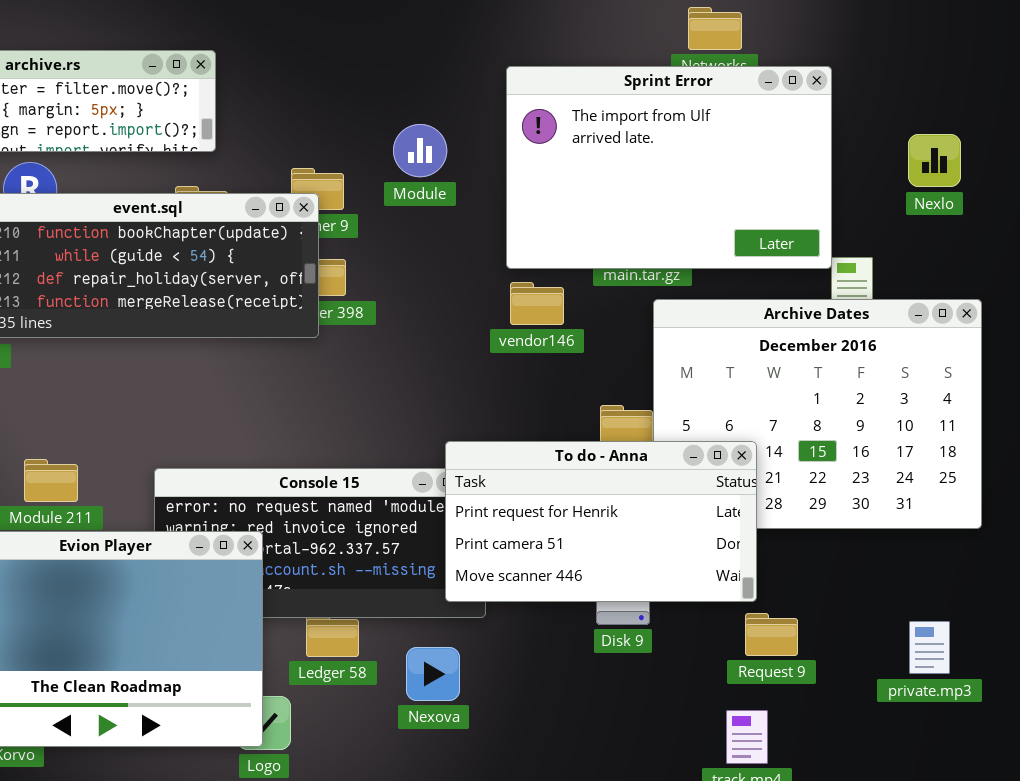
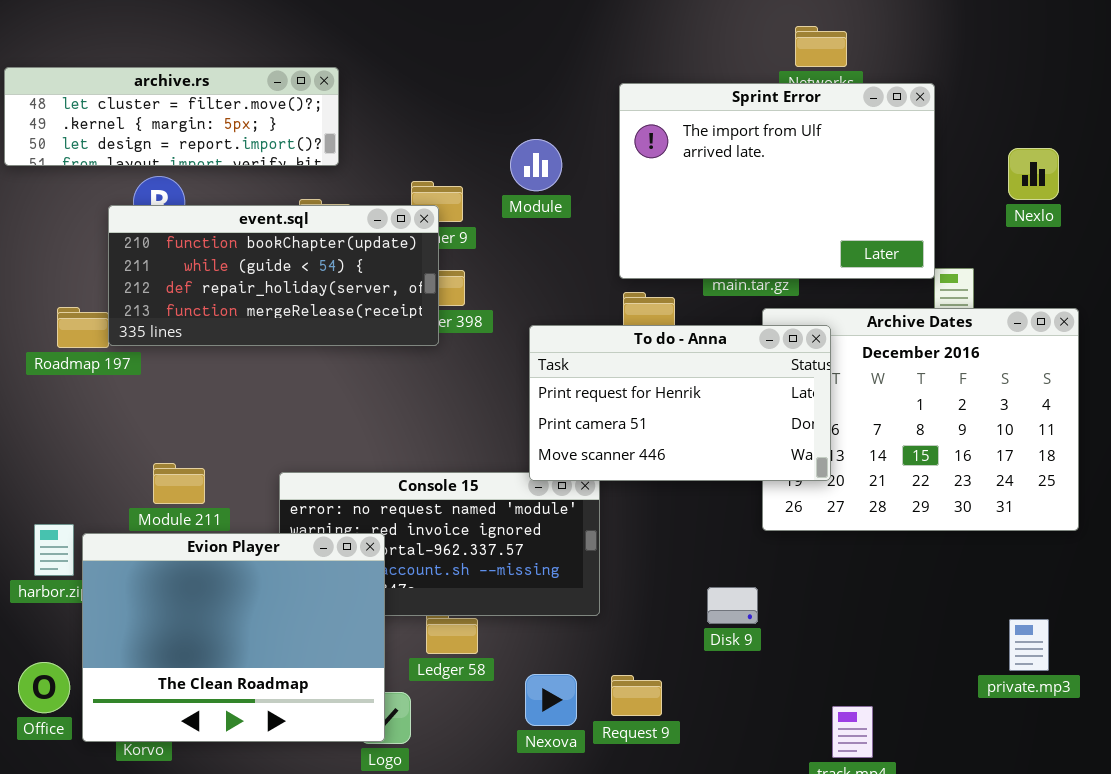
To do - Anna: [445,441,757,602] -> [529,325,831,481], moved
Request 9: [745,613,798,656] -> [611,675,662,716], moved
Nexova: [406,647,460,701] -> [525,674,577,726], moved

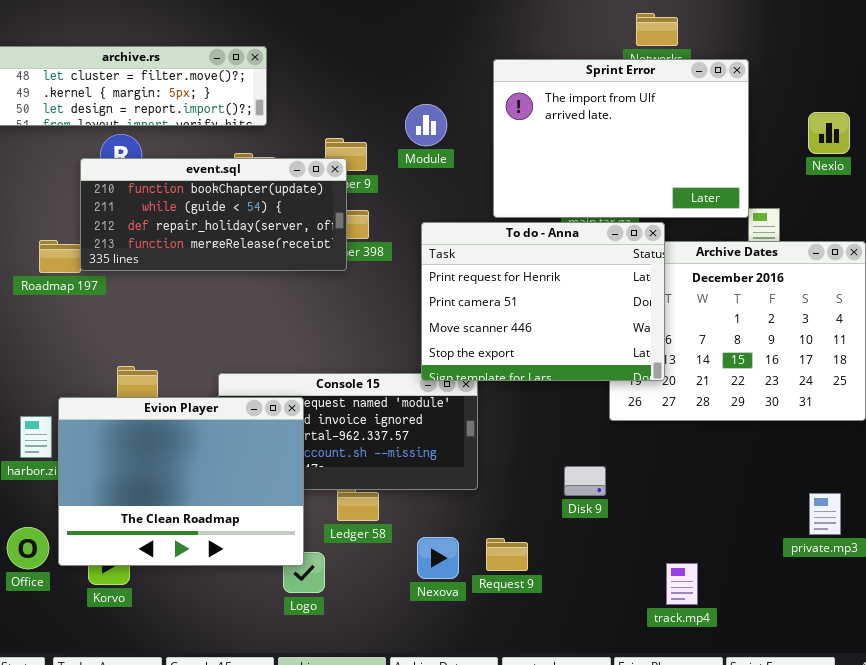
To do - Anna: [529,325,831,481] -> [421,222,665,381], resized
Evion Player: [82,533,385,742] -> [58,397,304,566], moved

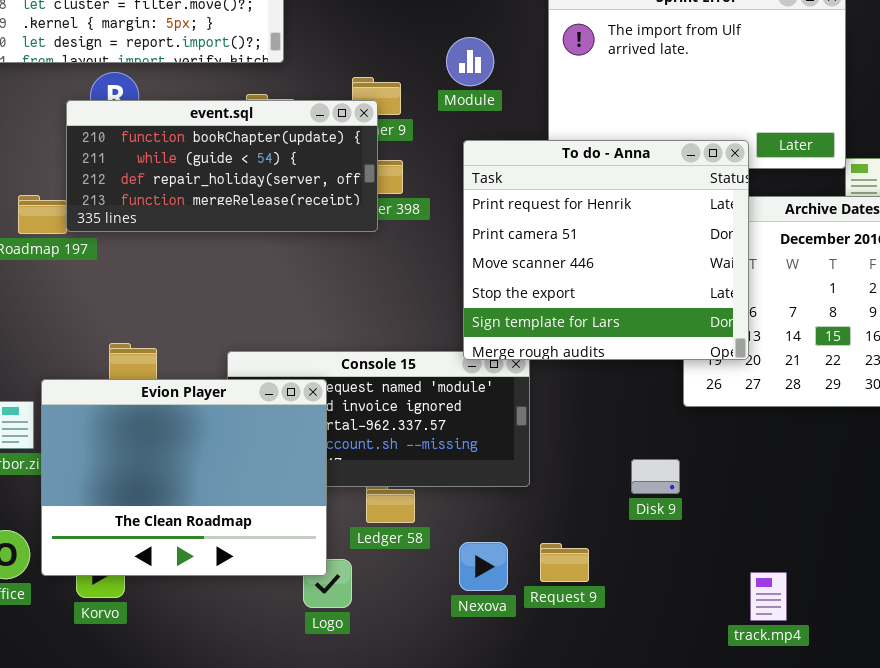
To do - Anna: [421,222,665,381] -> [463,140,749,360], resized

